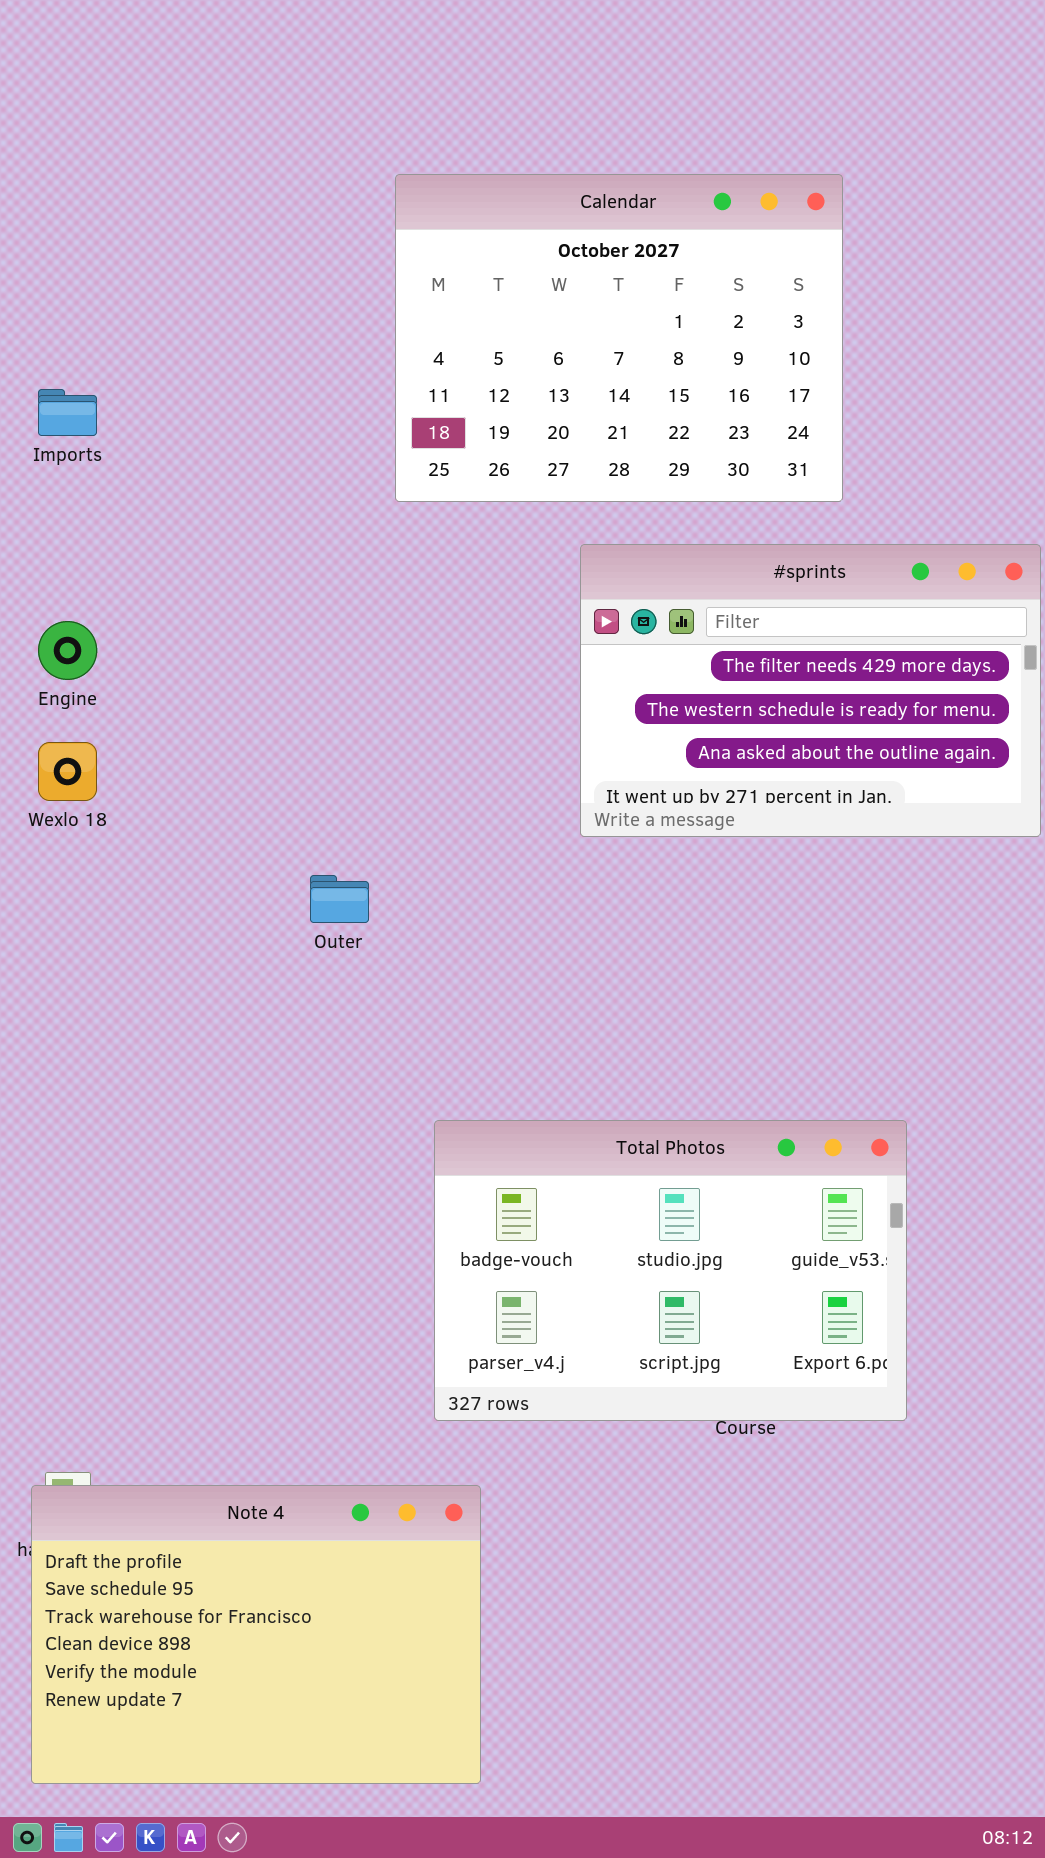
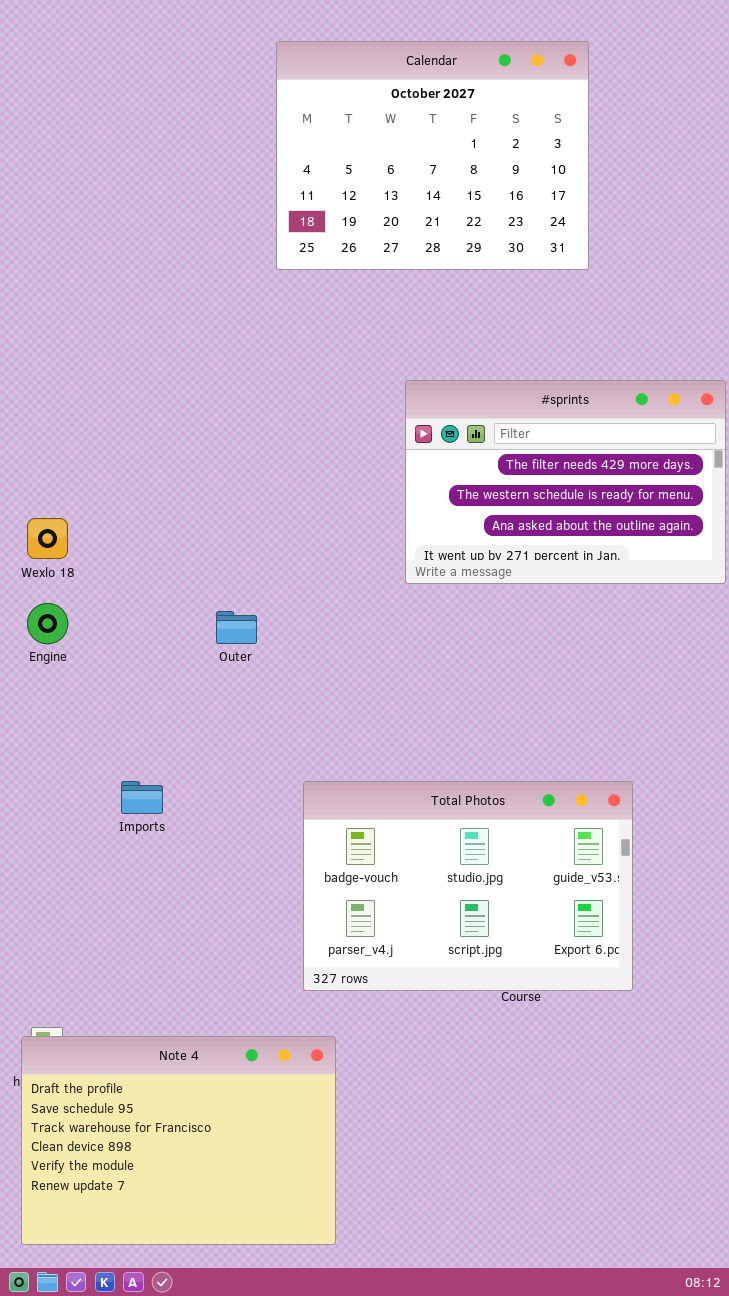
Calendar: [395,174,843,502] -> [276,41,589,270], moved
Imports: [38,389,97,436] -> [121,781,163,814], moved
Engine: [38,621,97,680] -> [27,603,68,644], moved

